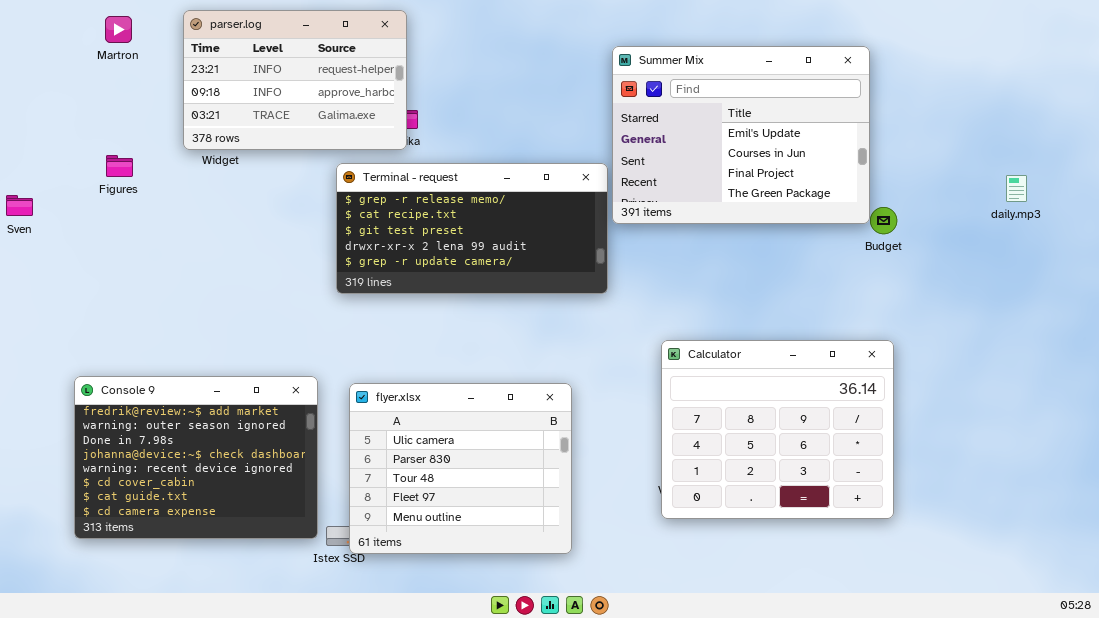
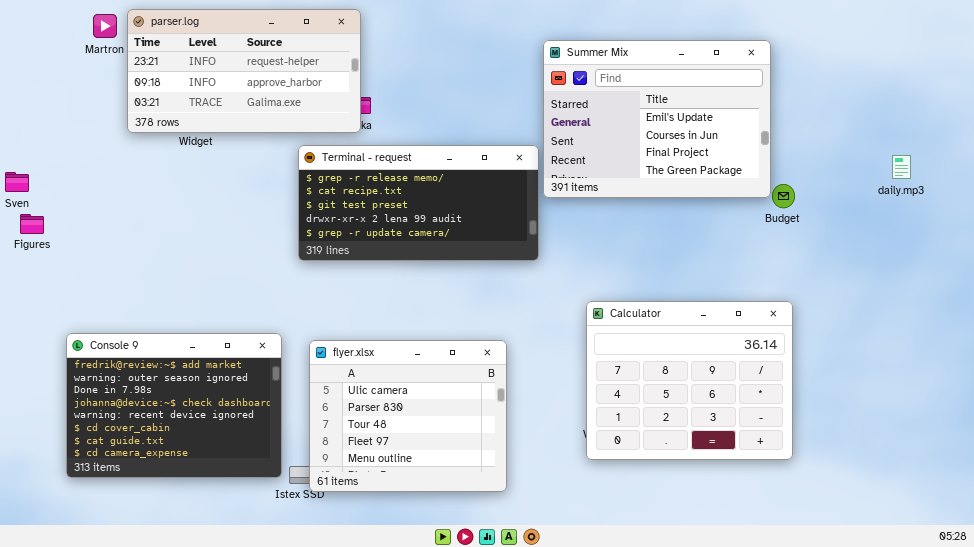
parser.log: [183,10,407,150] -> [127,9,361,133], resized
Figures: [106,155,133,177] -> [20,214,44,234], moved

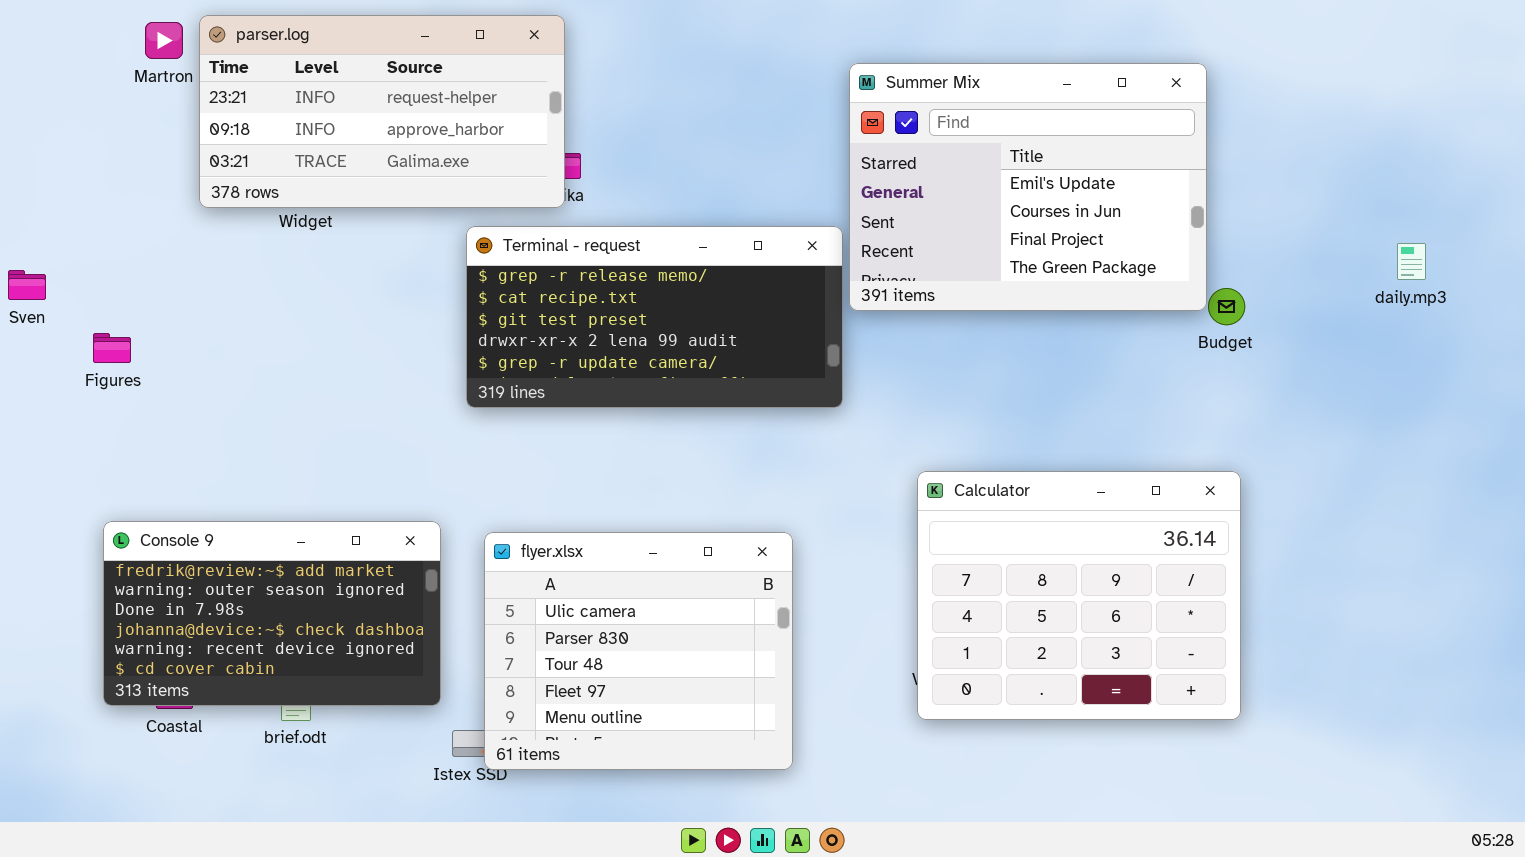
Figures: [20,214,44,234] -> [93,333,131,363], moved
Console 9: [66,333,282,478] -> [103,521,441,706], resized

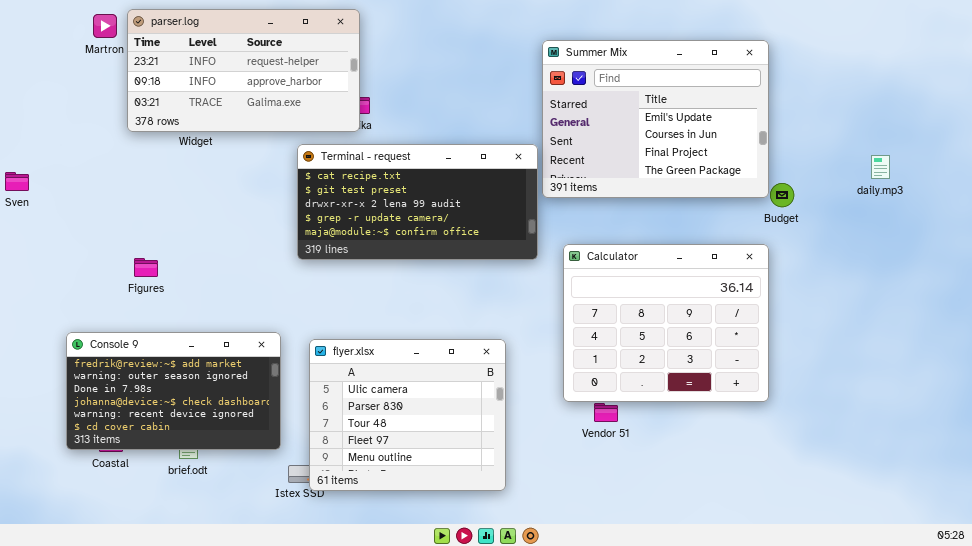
Terminal - request: [466,226,843,408] -> [297,144,538,260], scrolled down 1 row
daily.mp3: [1397,243,1426,280] -> [871,155,890,179], moved
Figures: [93,333,131,363] -> [134,258,158,277], moved
Calculator: [917,471,1241,720] -> [563,244,769,402], moved

